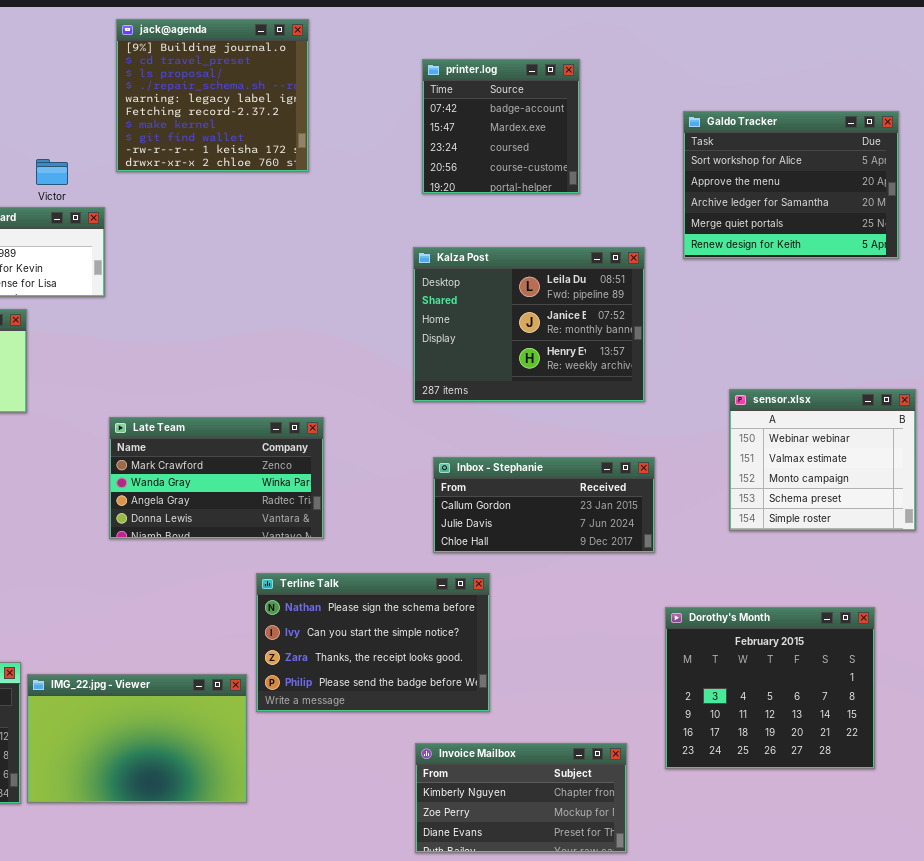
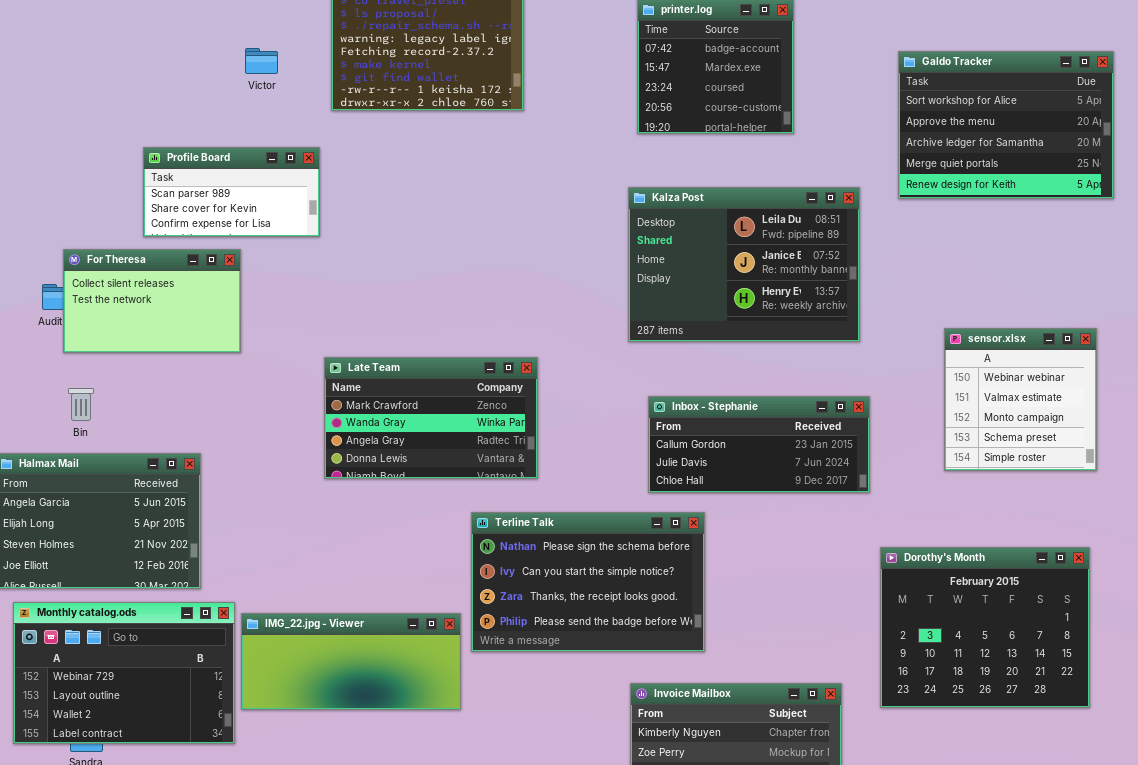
Victor: [36,159,68,185] -> [245,48,278,74], moved
sensor.xlsx: [729,389,916,531] -> [944,328,1097,471], resized
IMG_22.jpg - Viewer: [27,674,247,803] -> [241,613,461,710], resized

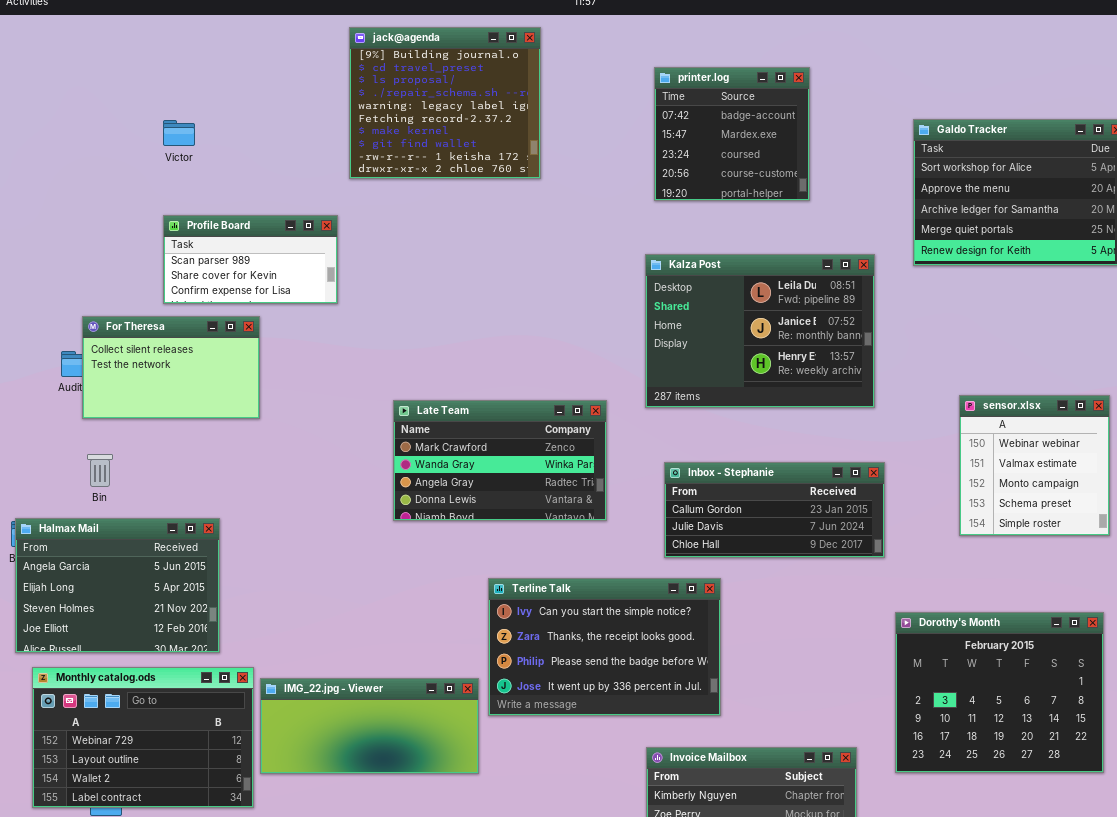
Victor: [245,48,278,74] -> [163,120,195,146], moved
Late Team: [324,357,538,479] -> [393,400,607,521], moved
Terline Talk: [471,512,705,652] -> [488,578,721,716], scrolled down 1 row

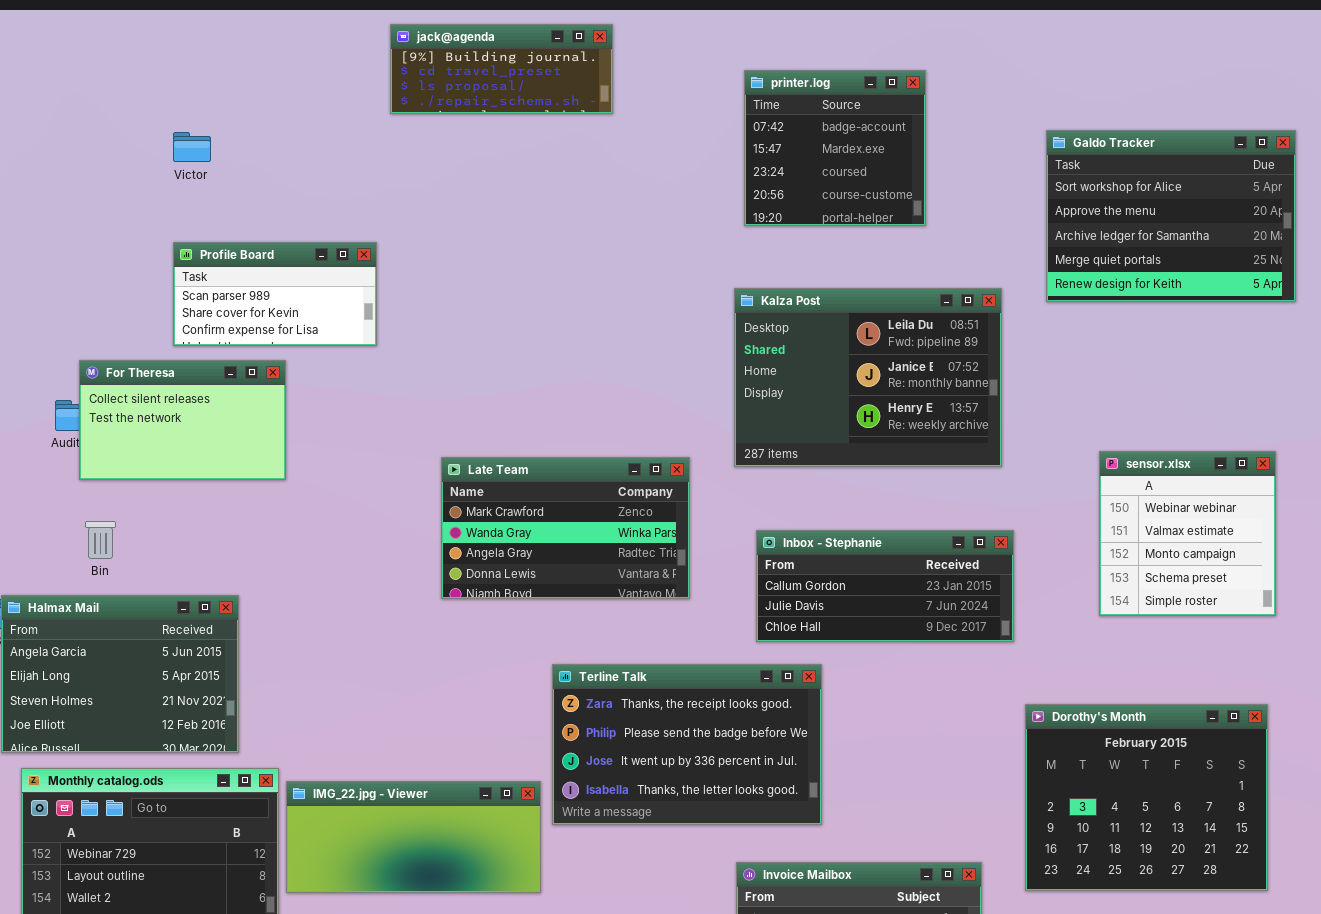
jack@agenda: [349,27,541,179] -> [390,24,613,114], resized
Terline Talk: [488,578,721,716] -> [552,664,822,825], scrolled down 1 row

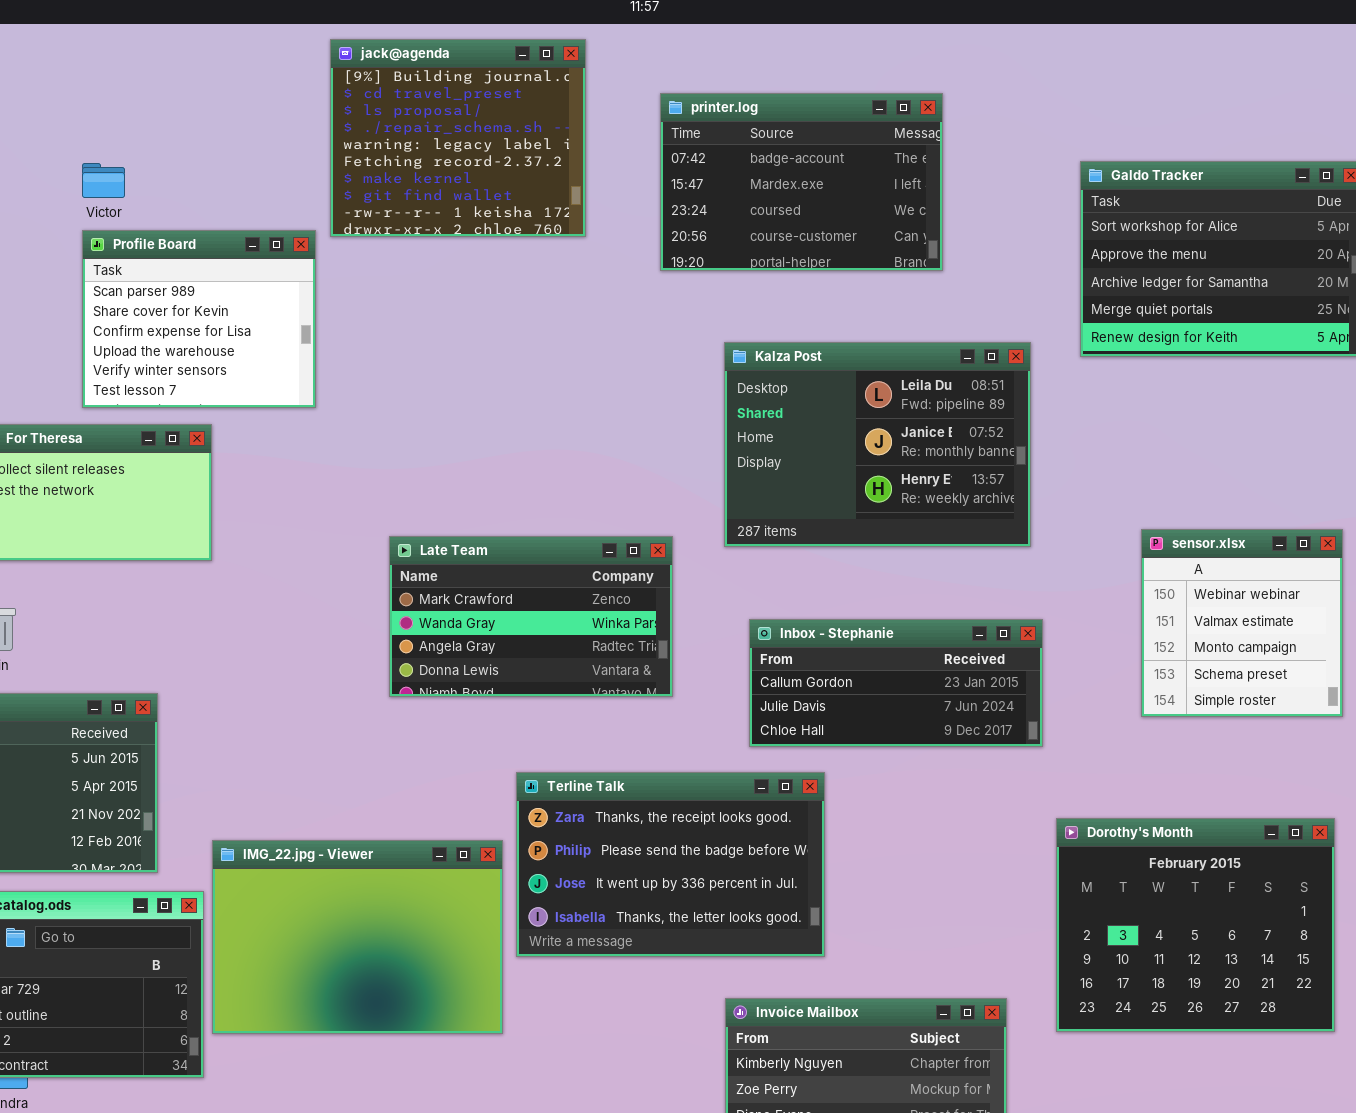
jack@agenda: [390,24,613,114] -> [330,39,586,237], resized
printer.log: [744,70,926,226] -> [660,93,943,271], resized
Profile Board: [173,242,377,346] -> [82,230,316,408], resized
IMG_22.jpg - Viewer: [286,781,541,893] -> [212,840,503,1034], resized

